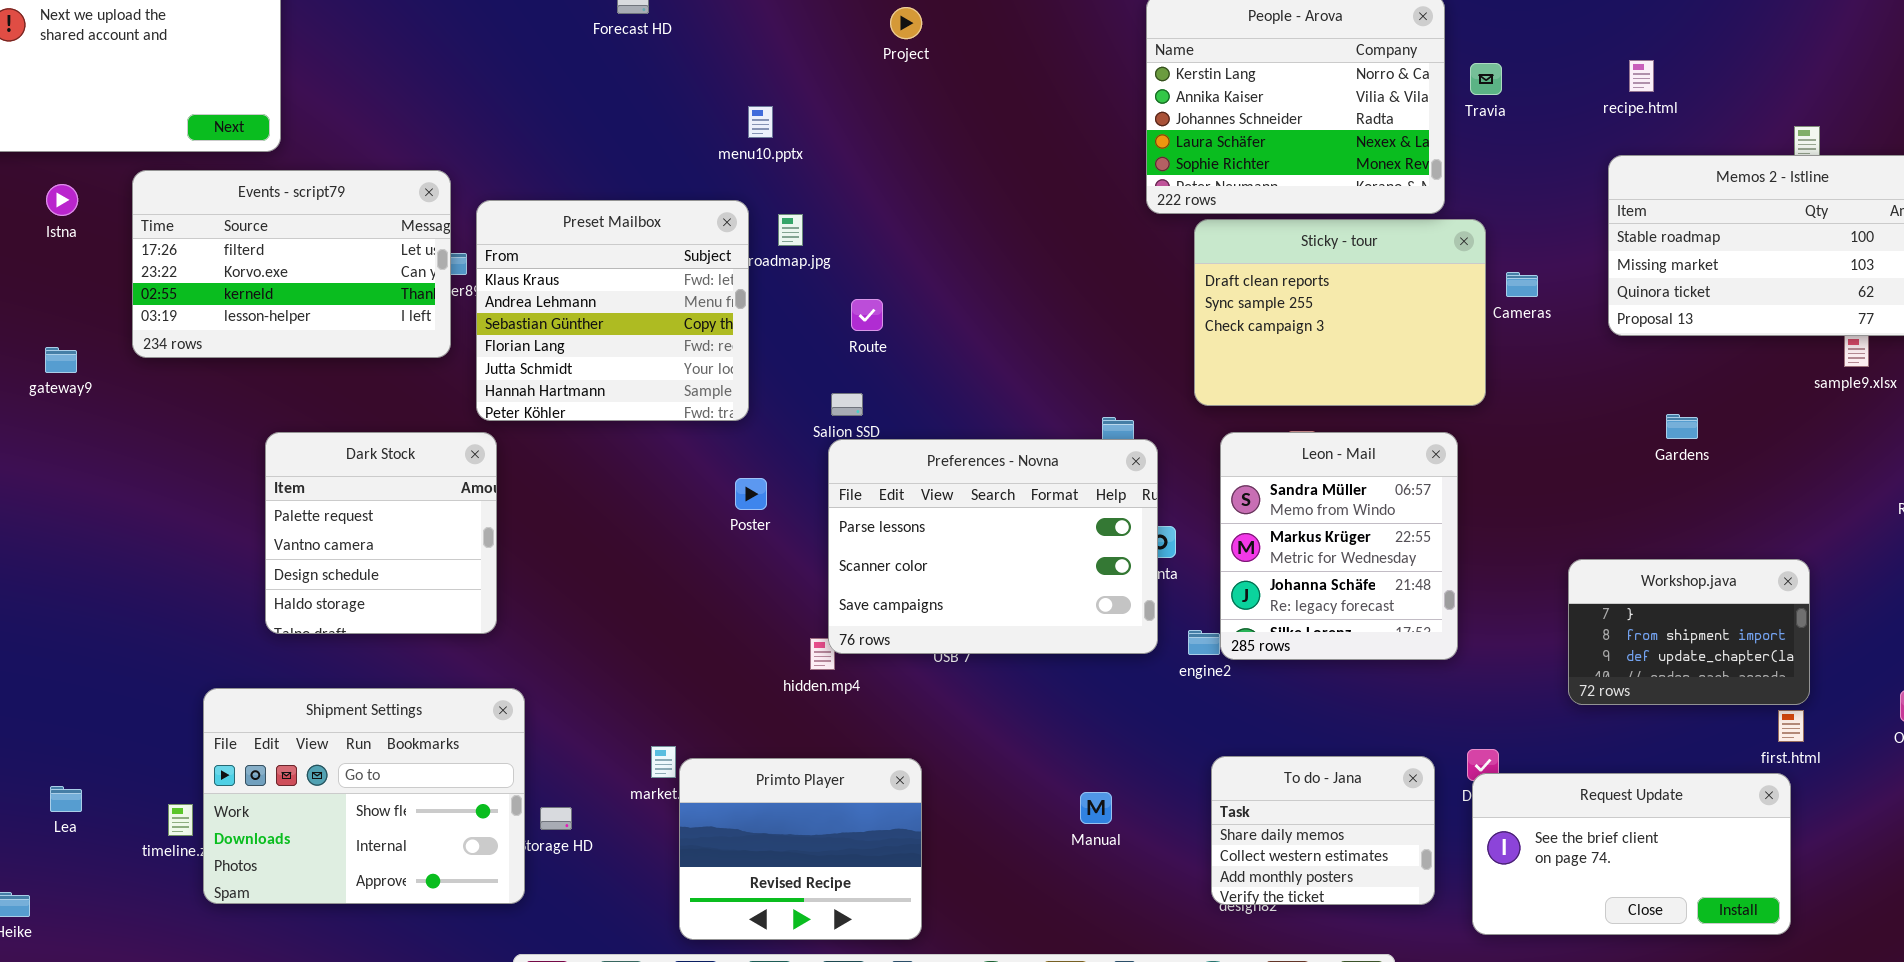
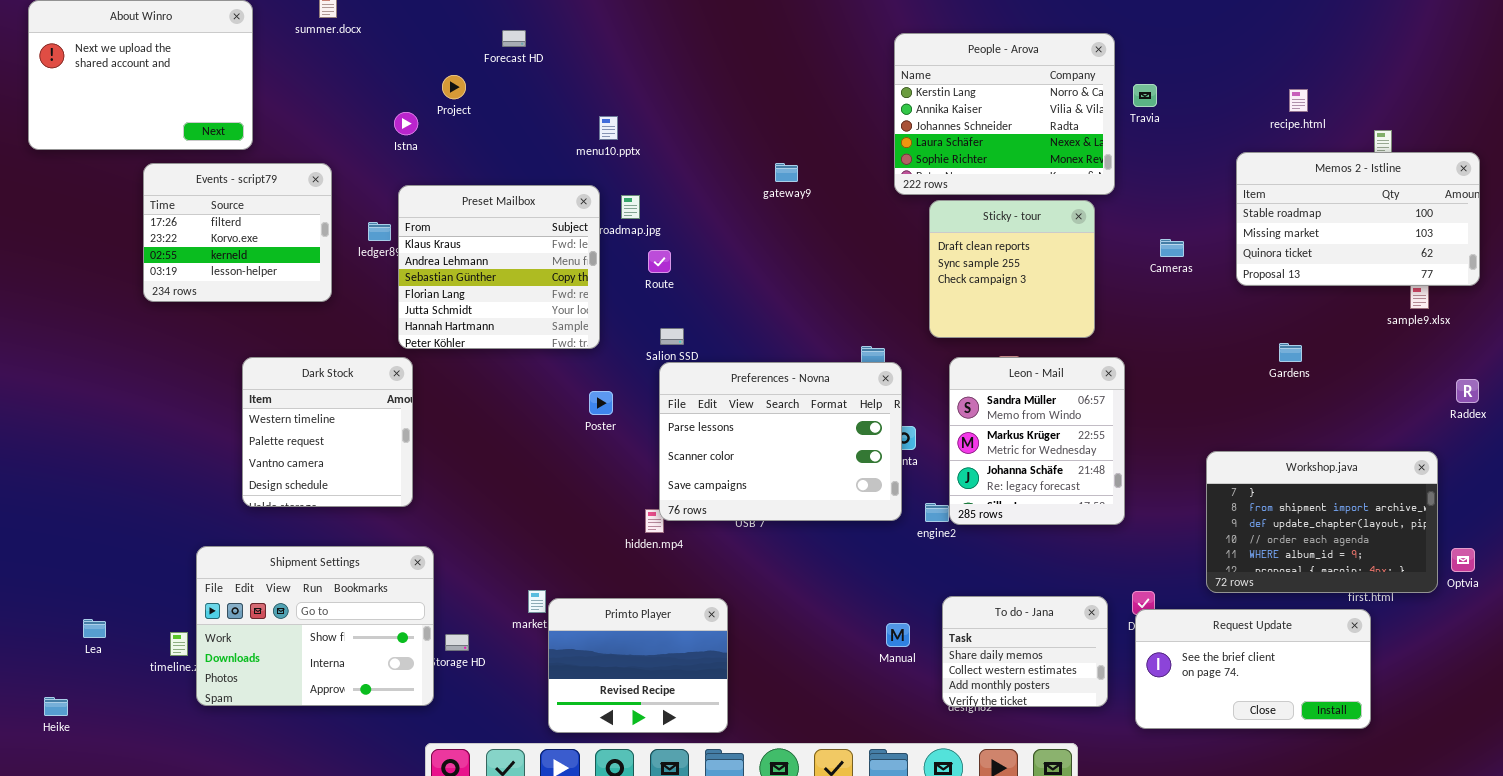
Project: [890,7,922,39] -> [442,75,466,99], moved
recipe.html: [1629,60,1654,92] -> [1289,89,1308,112], moved
Events - script79: [132,170,451,358] -> [143,163,332,302], resized
Istna: [46,184,78,216] -> [394,112,418,135], moved
Sticky - tour: [1194,219,1486,406] -> [929,200,1095,338], resized
Route: [851,299,883,331] -> [648,250,671,273], moved
gateway9: [45,347,77,373] -> [775,163,798,182], moved
Dark Stock: [265,432,497,634] -> [242,357,413,507], scrolled up 1 row
Workshop.java: [1568,559,1810,705] -> [1206,451,1438,593], resized
Manual: [1080,792,1112,824] -> [886,623,910,647], moved

